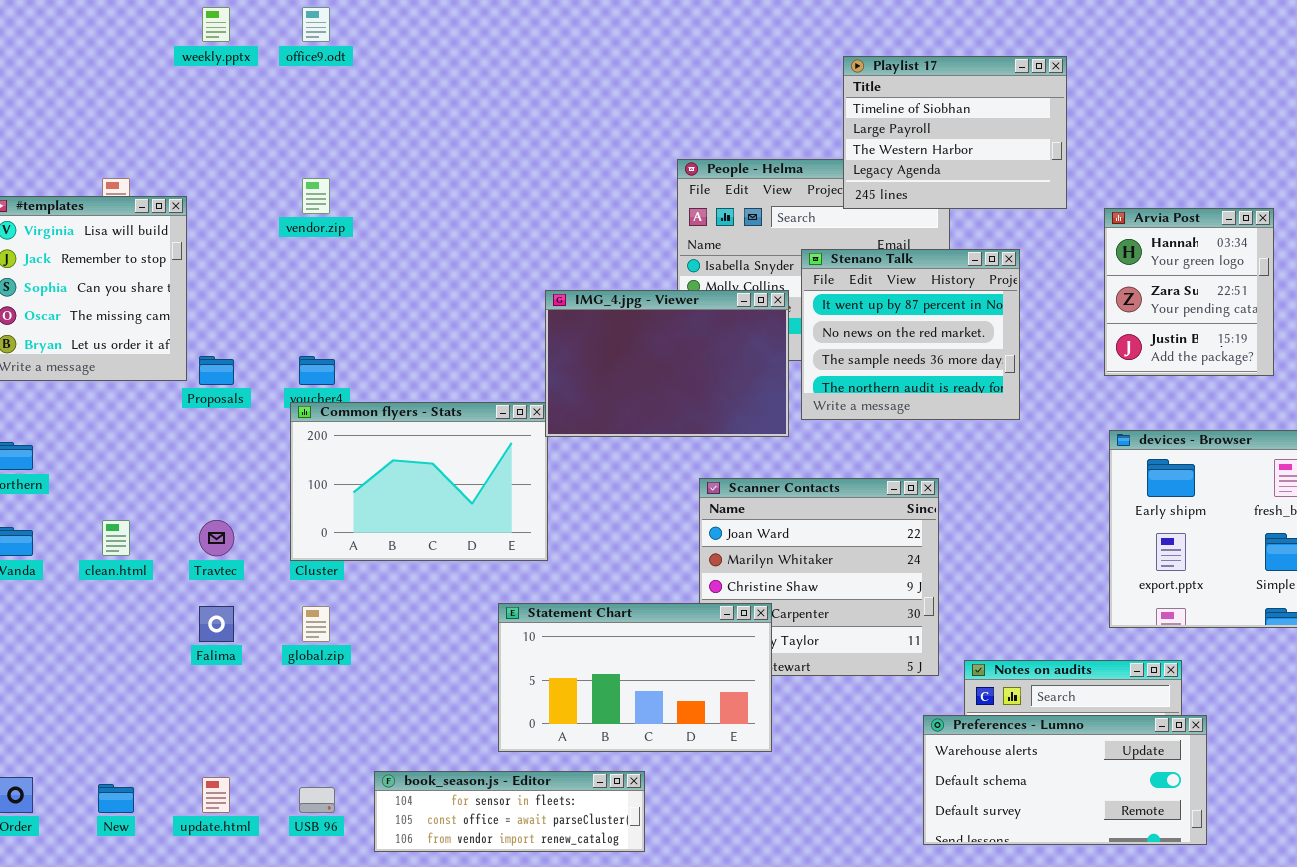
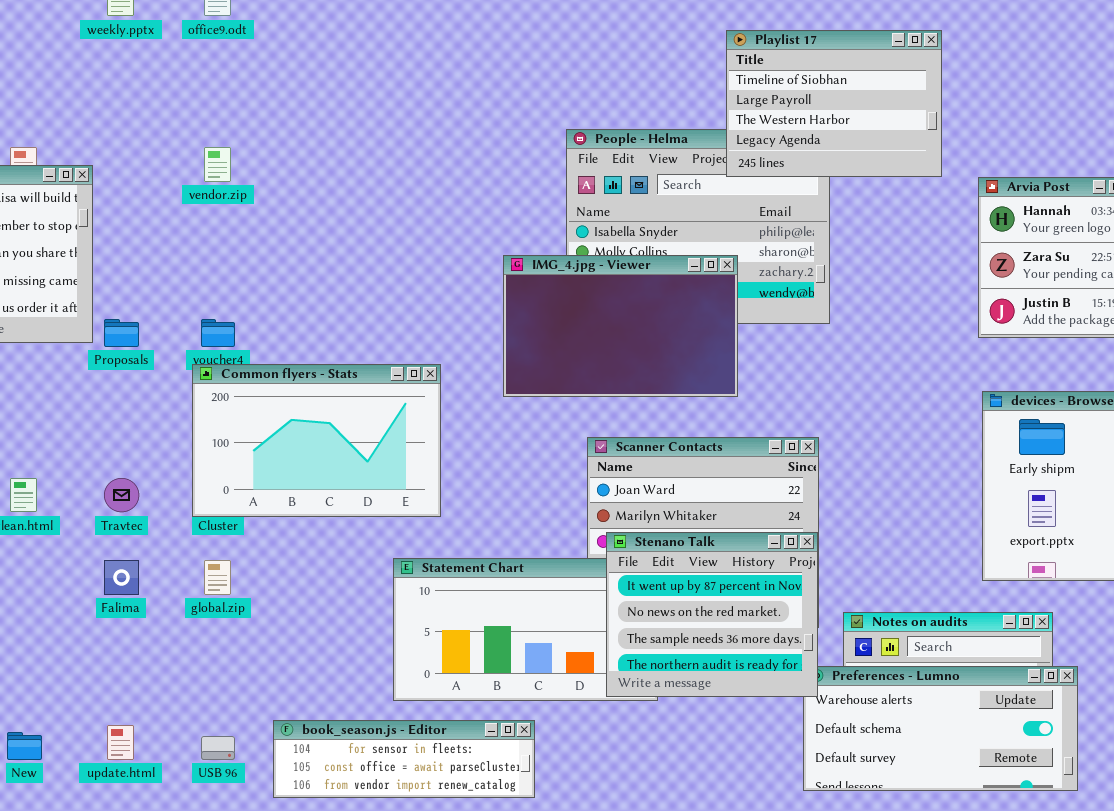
Stenano Talk: [801,249,1020,420] -> [606,532,818,697], moved
IMG_4.jpg - Viewer: [545,290,789,437] -> [503,255,738,397], moved

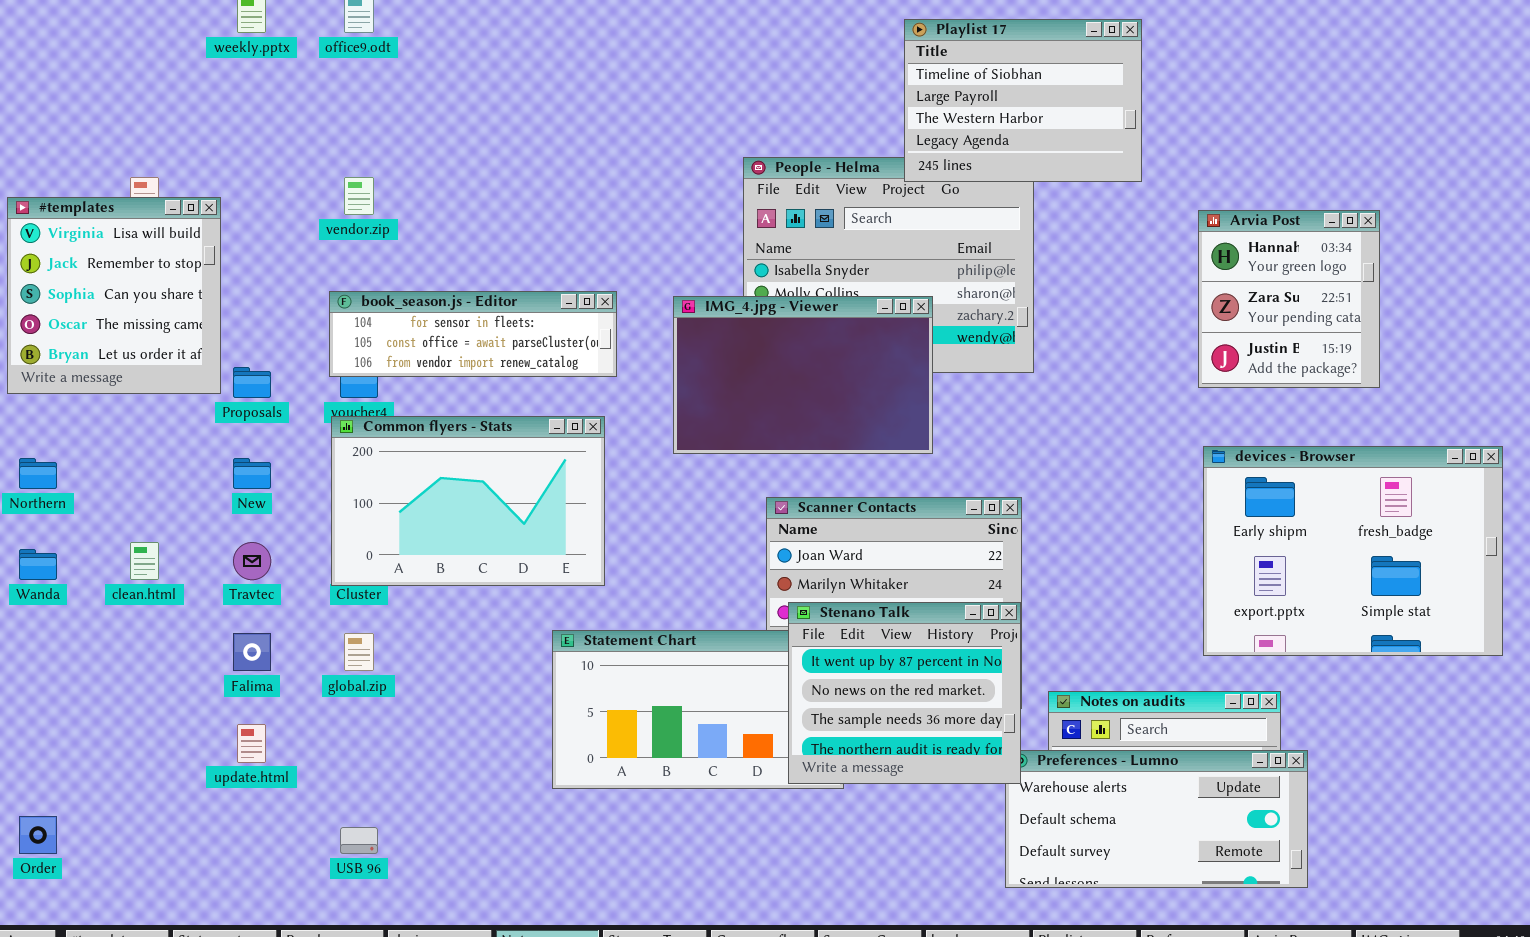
Playlist 17: [726,30,942,177] -> [904,19,1142,182], moved
book_season.js - Editor: [273,720,535,798] -> [329,291,617,377], moved
update.html: [107,725,134,760] -> [237,724,266,763], moved
New: [7,732,42,760] -> [233,458,271,489], moved

